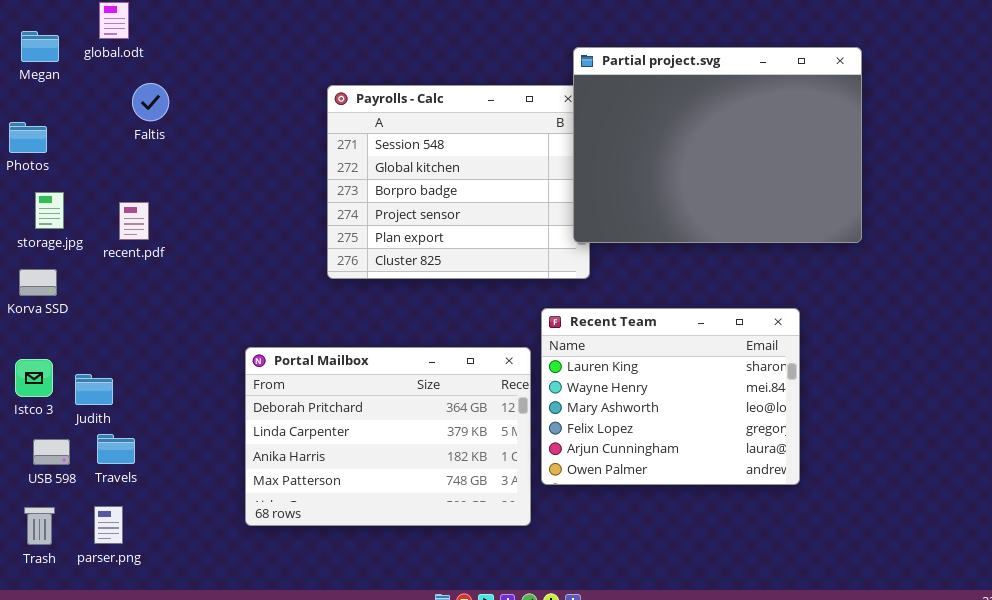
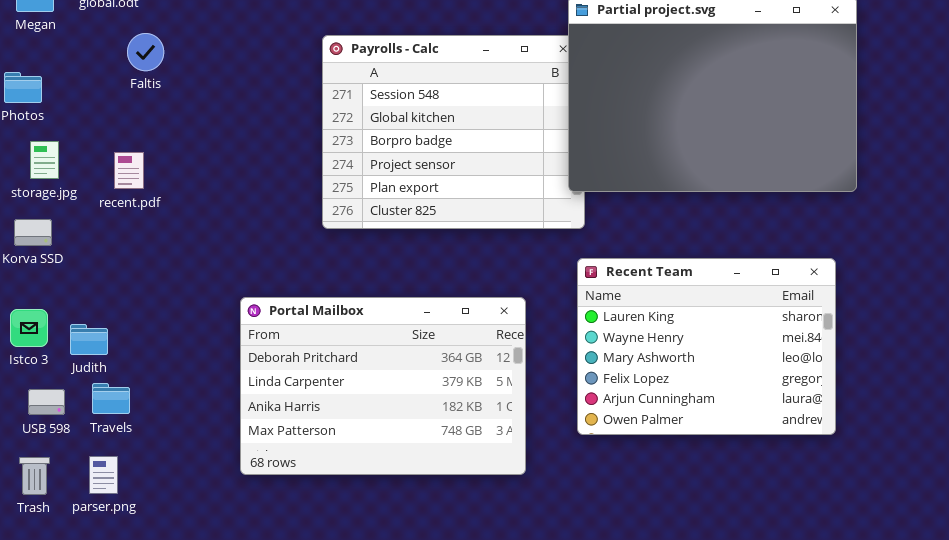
Recent Team: [541,308,800,485] -> [577,258,836,435], moved

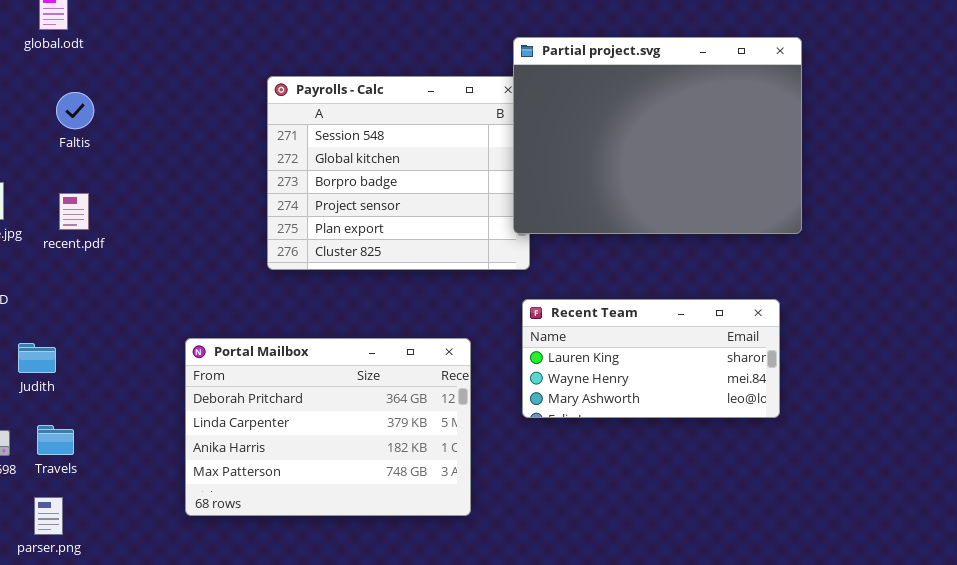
Faltis: [127,33,164,71] -> [56,92,94,129], moved
Recent Team: [577,258,836,435] -> [522,299,780,418], resized
Judith: [70,324,108,355] -> [18,343,56,373], moved

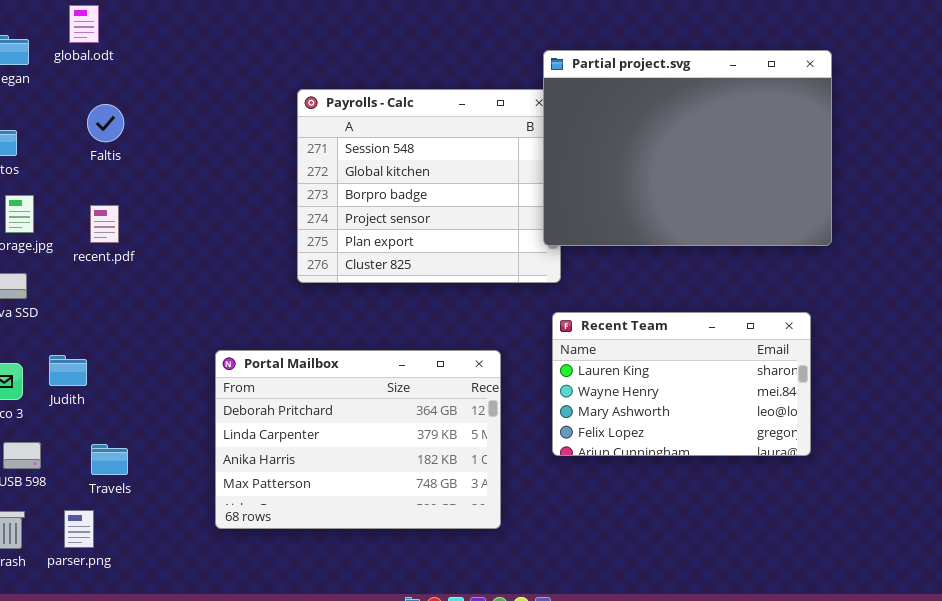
Recent Team: [522,299,780,418] -> [552,312,811,456], resized
Travels: [37,425,74,455] -> [91,444,128,475], moved

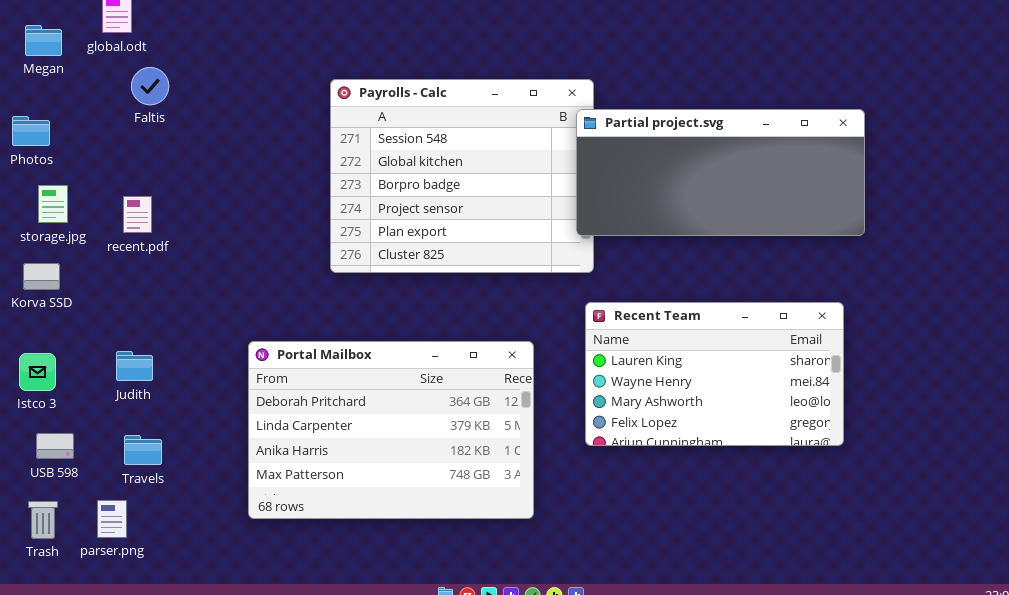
Partial project.svg: [543,50,832,246] -> [576,109,865,236], resized
Faltis: [87,104,124,142] -> [131,67,169,105], moved
Judith: [49,355,87,386] -> [116,351,153,381], moved

